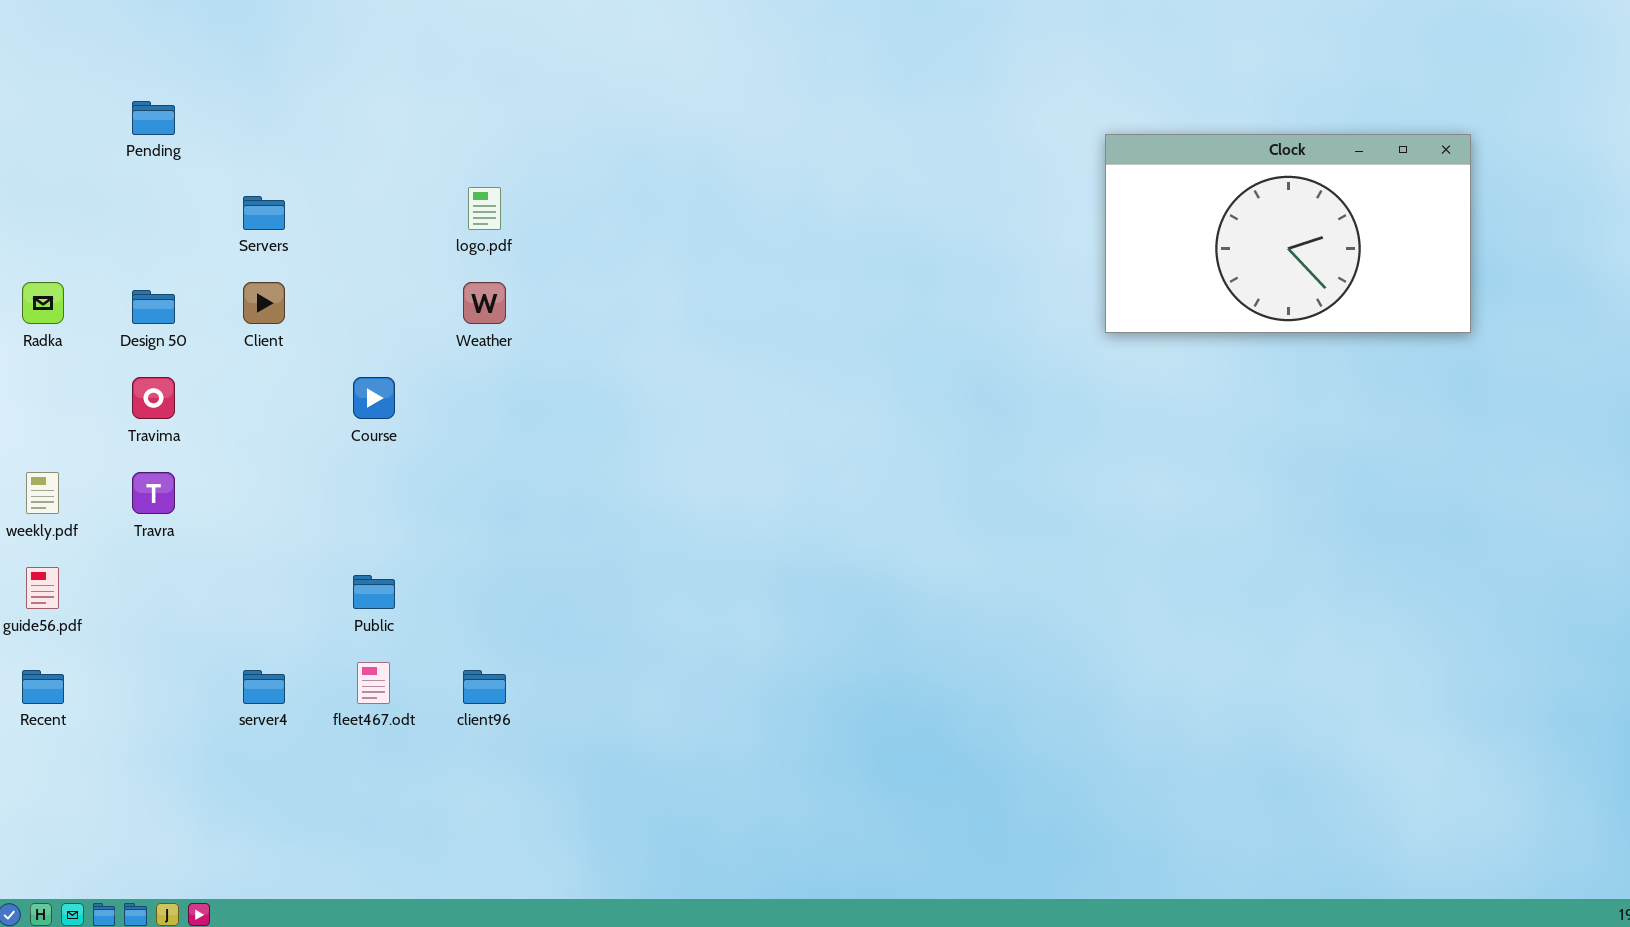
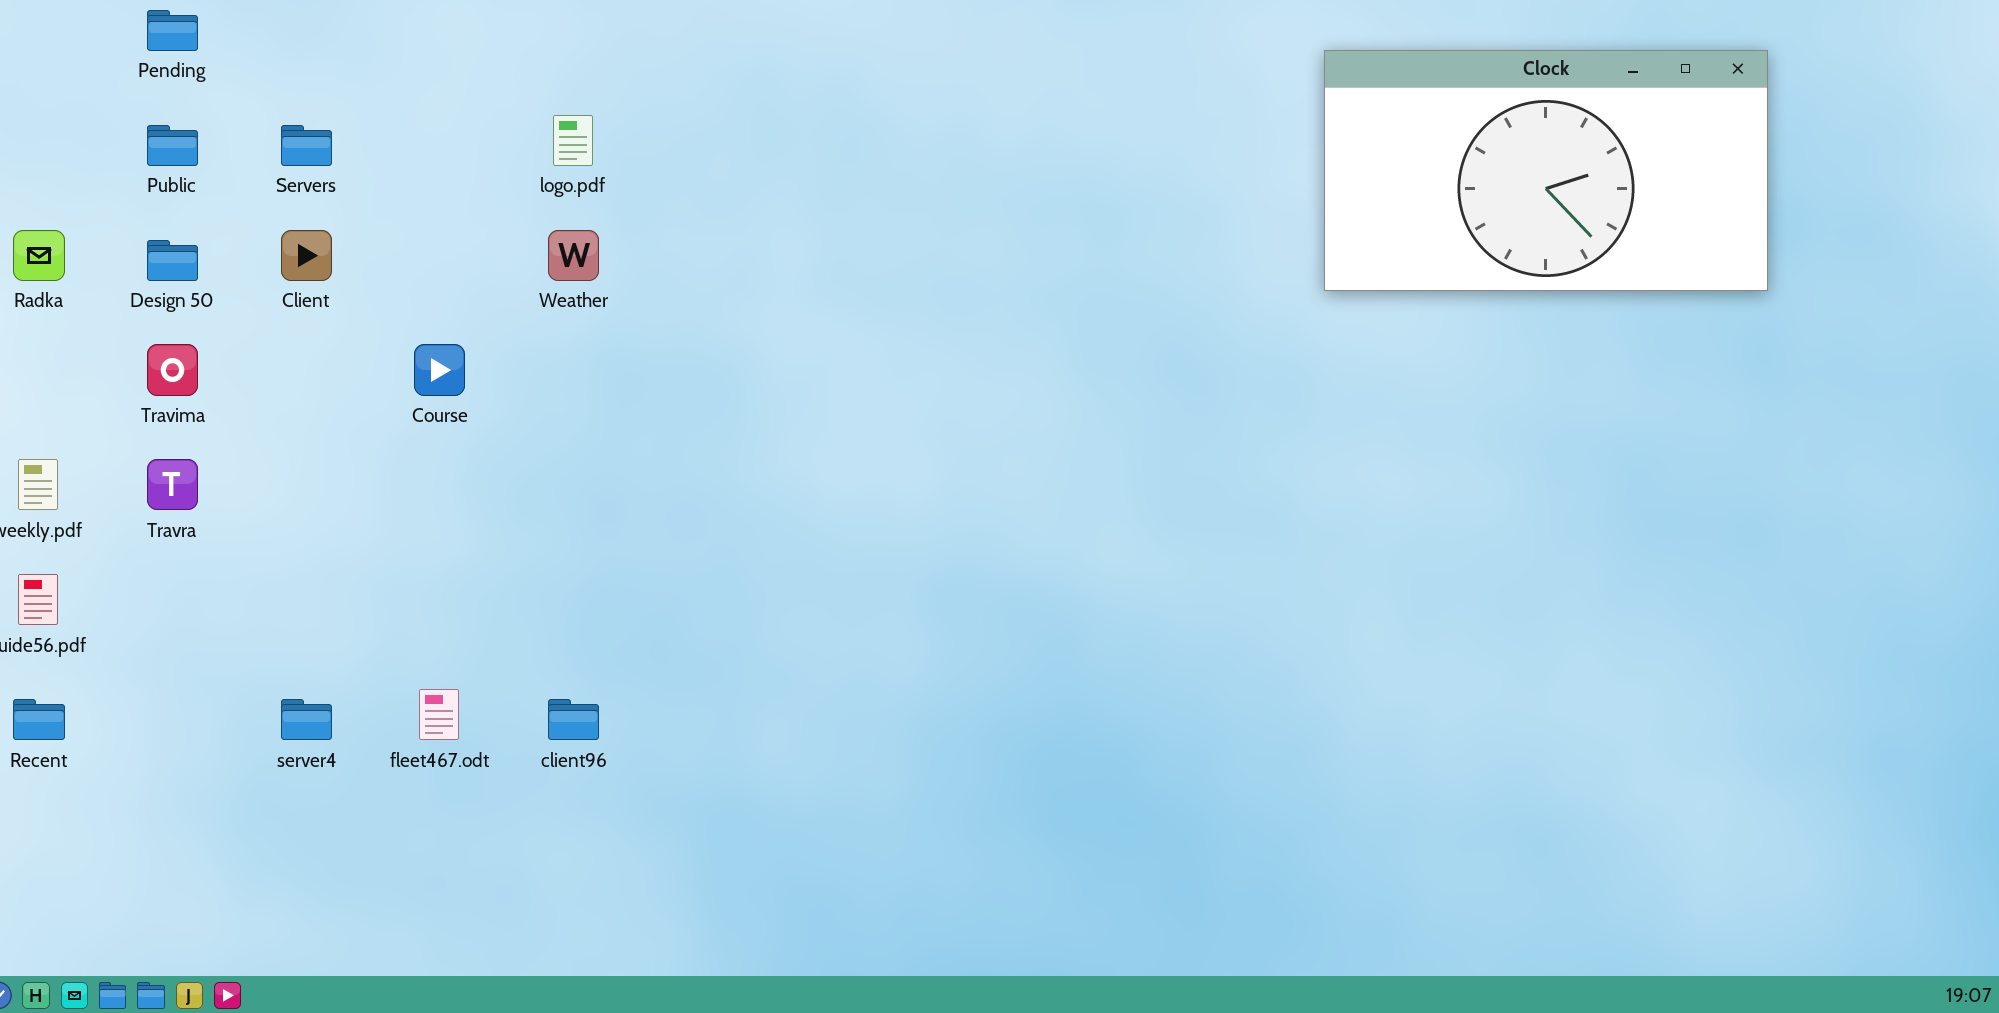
Public: [353,575,395,609] -> [147,125,198,166], moved

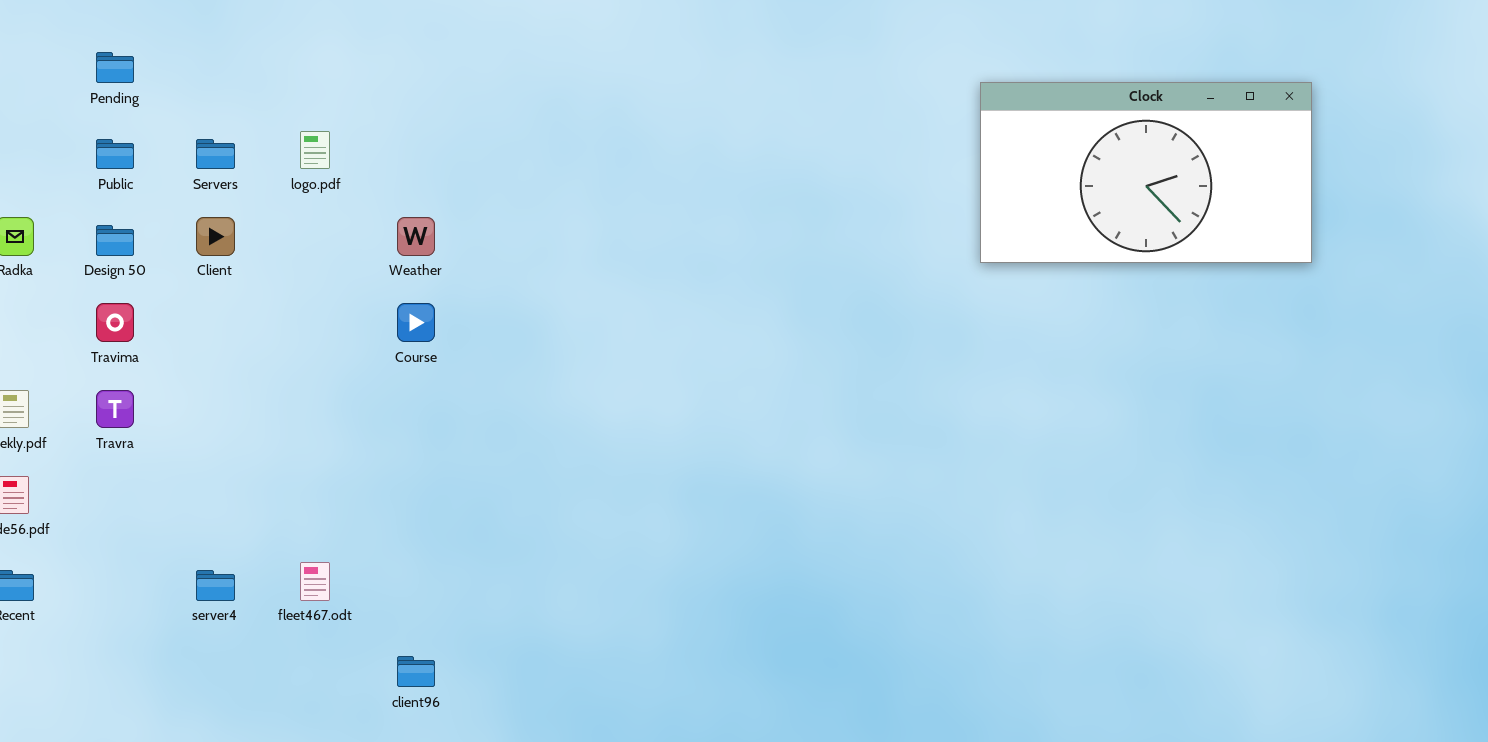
logo.pdf: [553,115,593,166] -> [300,131,330,169], moved
Course: [414,344,465,396] -> [397,303,435,342], moved
client96: [548,699,599,740] -> [397,656,435,687], moved

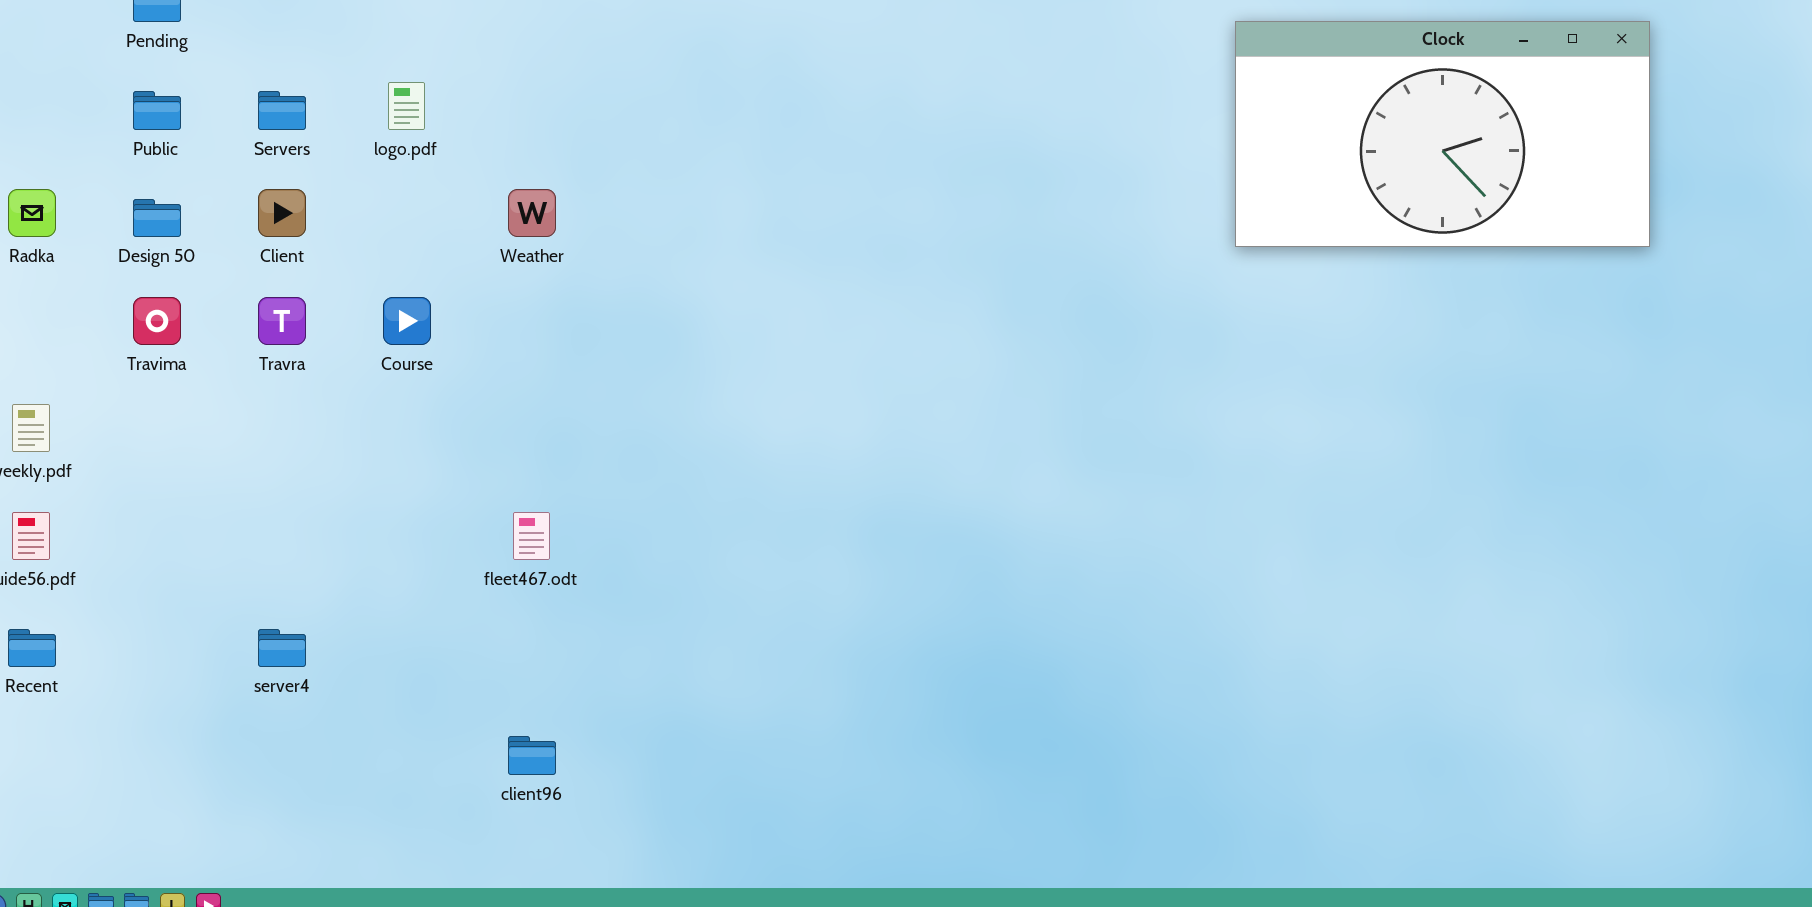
Course: [397,303,435,342] -> [383,297,431,345], moved
Travra: [96,390,134,428] -> [258,297,306,345], moved
fleet467.odt: [300,562,330,601] -> [513,512,550,560], moved

